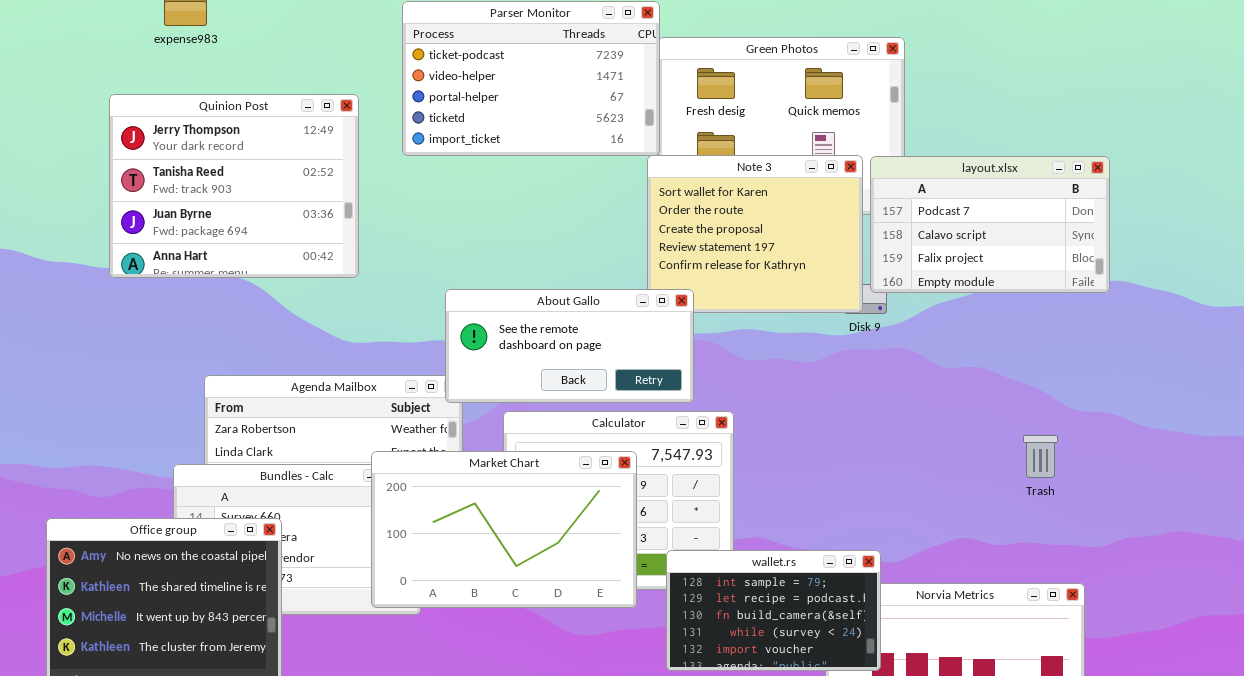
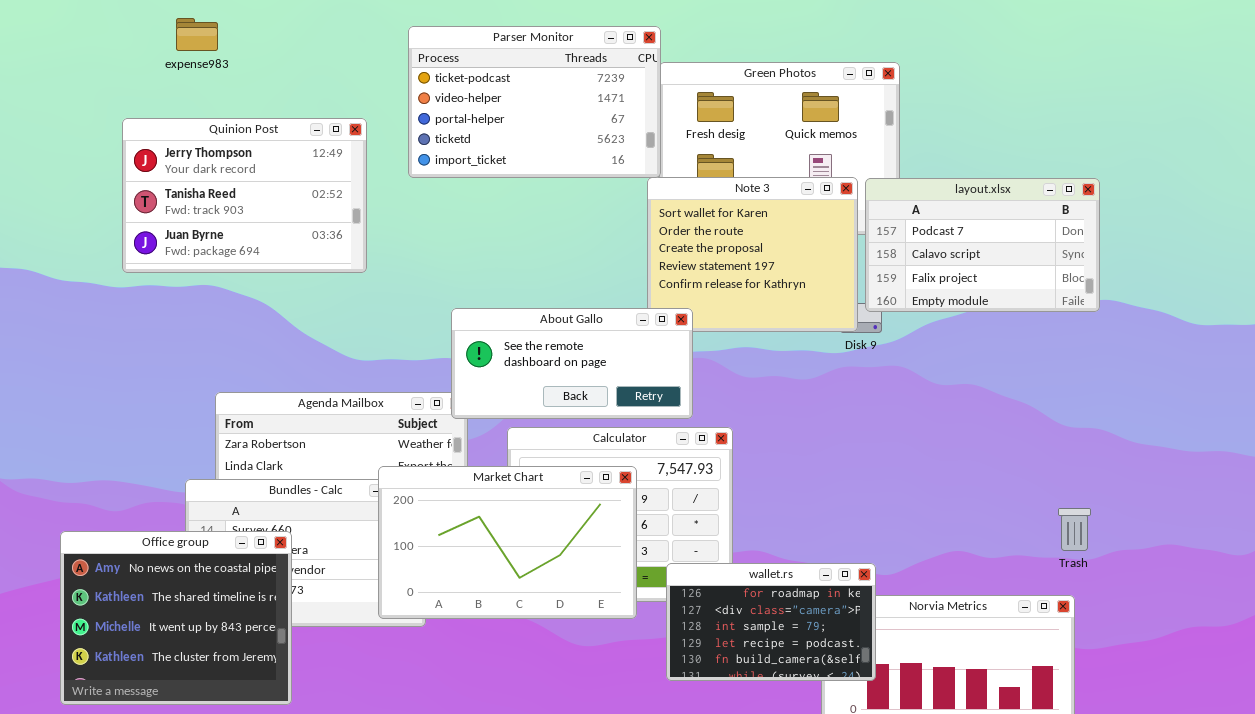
Quinion Post: [109,94,359,278] -> [122,118,367,273], resized
Trash: [1023,435,1058,478] -> [1058,508,1091,551], moved
wallet.rs: [666,550,881,671] -> [666,563,876,681], scrolled up 2 rows

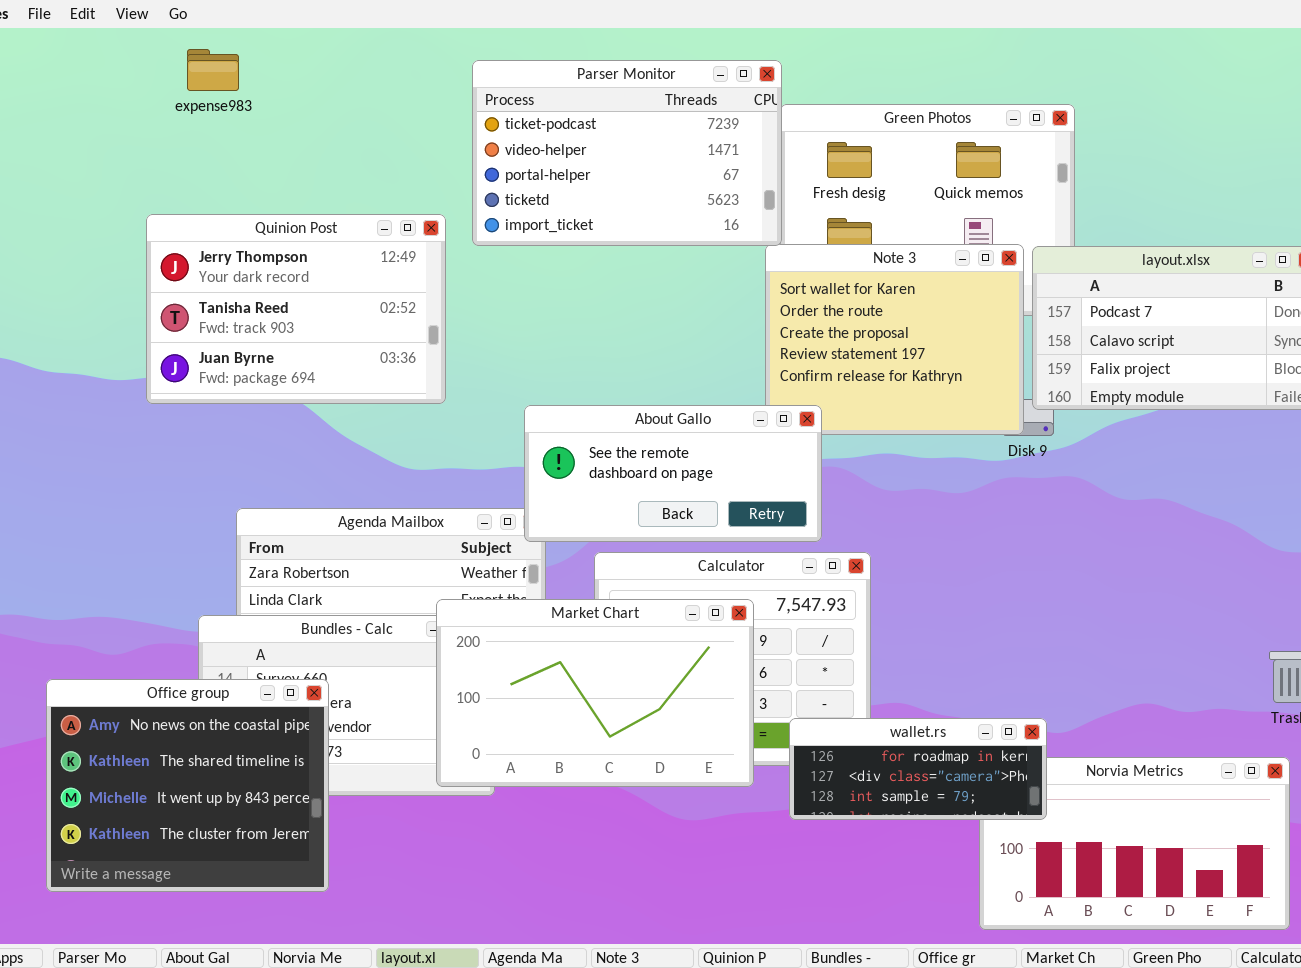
Quinion Post: [122,118,367,273] -> [146,214,446,404], moved
wallet.rs: [666,563,876,681] -> [789,718,1047,820], resized

